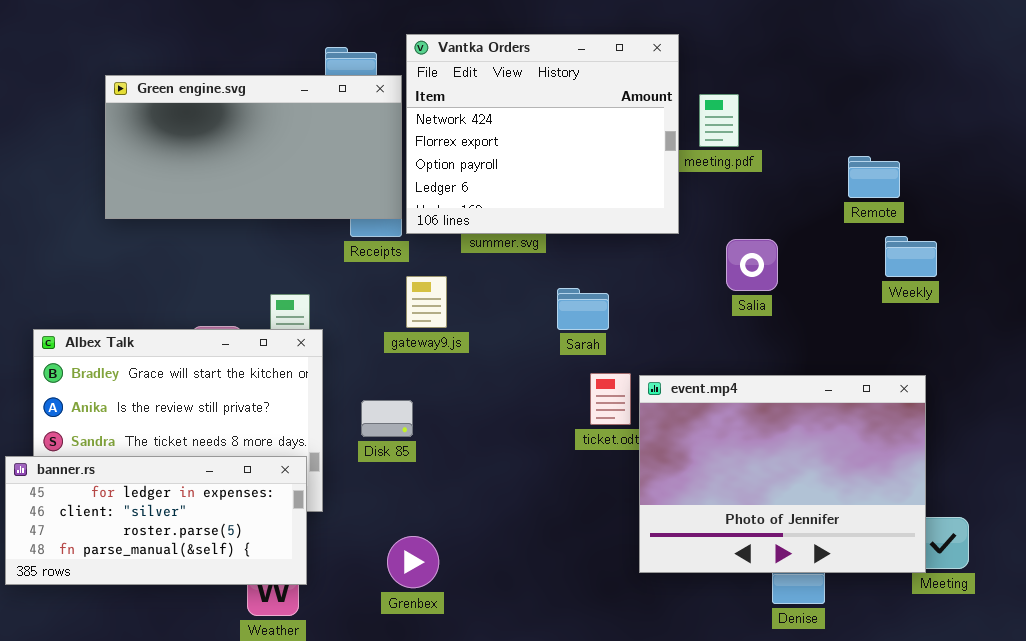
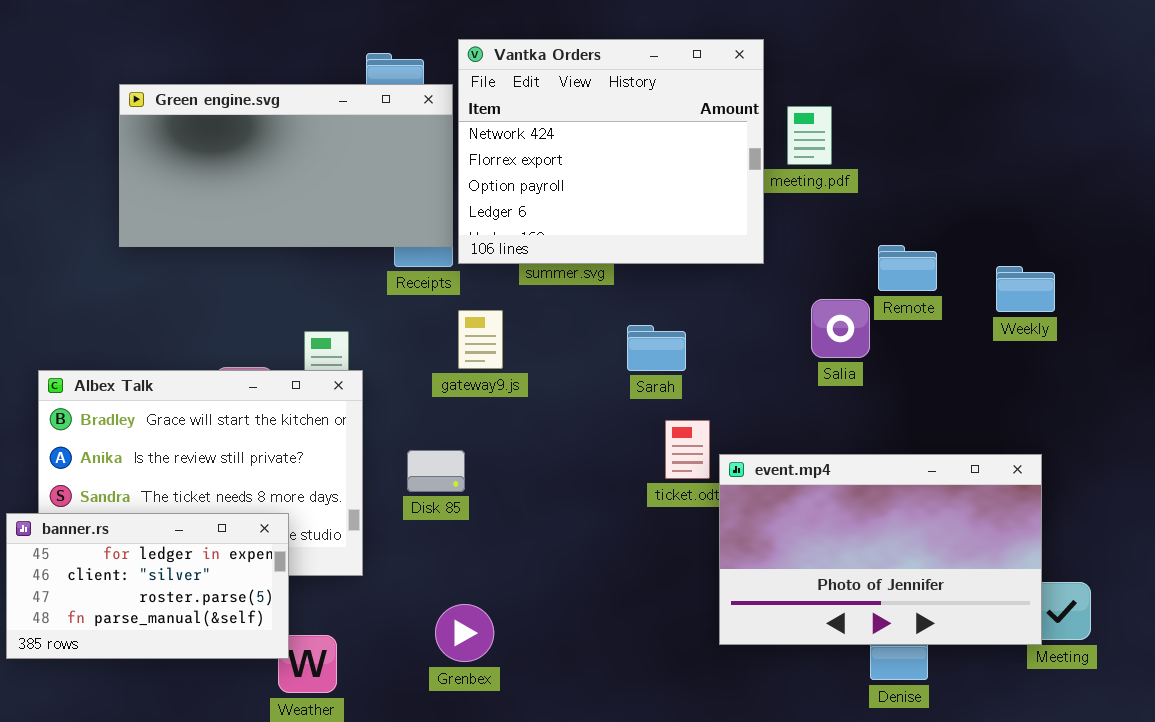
Remote: [848,156,900,198] -> [878,245,937,291], moved
Salia: [726,239,778,291] -> [811,299,870,358], moved
event.mp4: [639,375,926,573] -> [719,454,1042,645], resized
banner.rs: [5,456,307,585] -> [6,513,289,659], resized

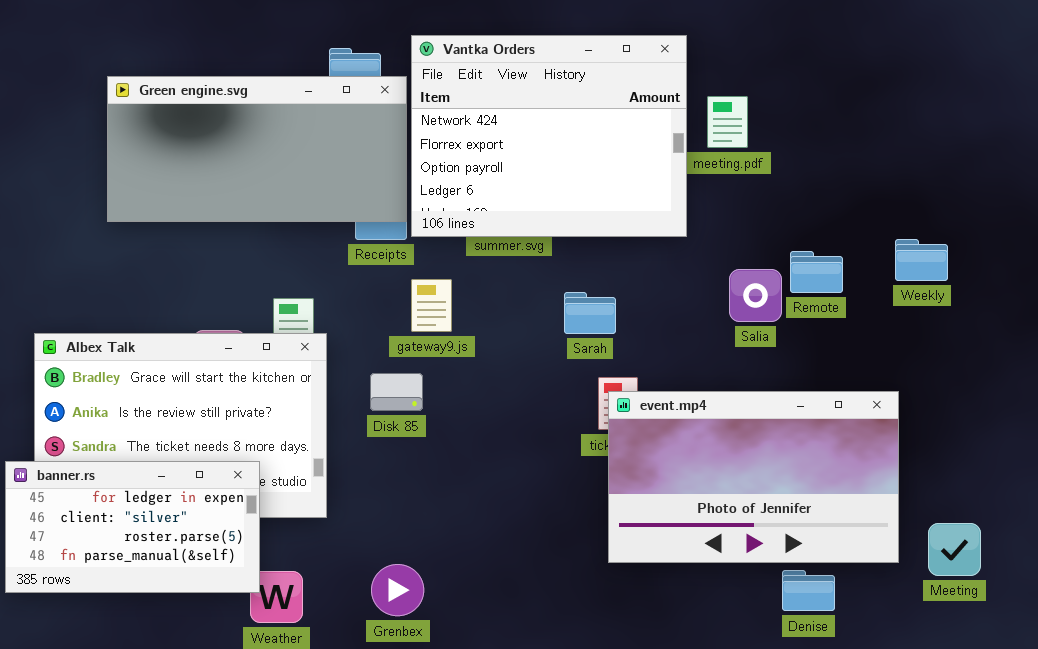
Remote: [878,245,937,291] -> [790,251,843,293], moved
Disk 85: [407,450,465,492] -> [370,373,423,411], moved
event.mp4: [719,454,1042,645] -> [608,391,899,563], moved
Grenbex: [435,604,494,662] -> [371,564,424,616], moved

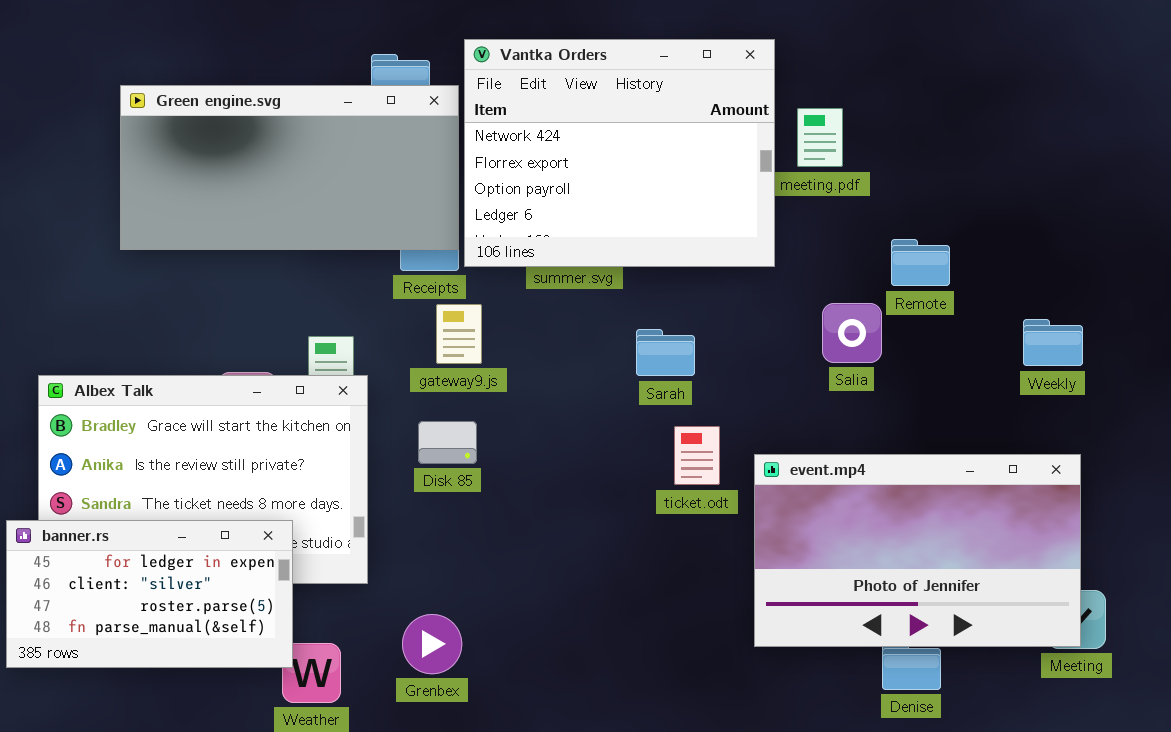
Weekly: [895,239,948,281] -> [1023,319,1083,366], moved
Remote: [790,251,843,293] -> [891,239,950,286], moved
gateway9.js: [411,279,452,332] -> [436,304,482,364], moved
event.mp4: [608,391,899,563] -> [754,454,1081,647], moved
Grenbex: [371,564,424,616] -> [402,614,462,674], moved

